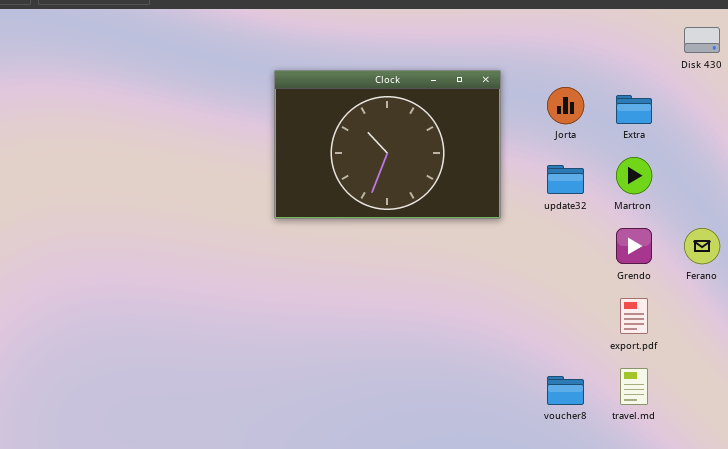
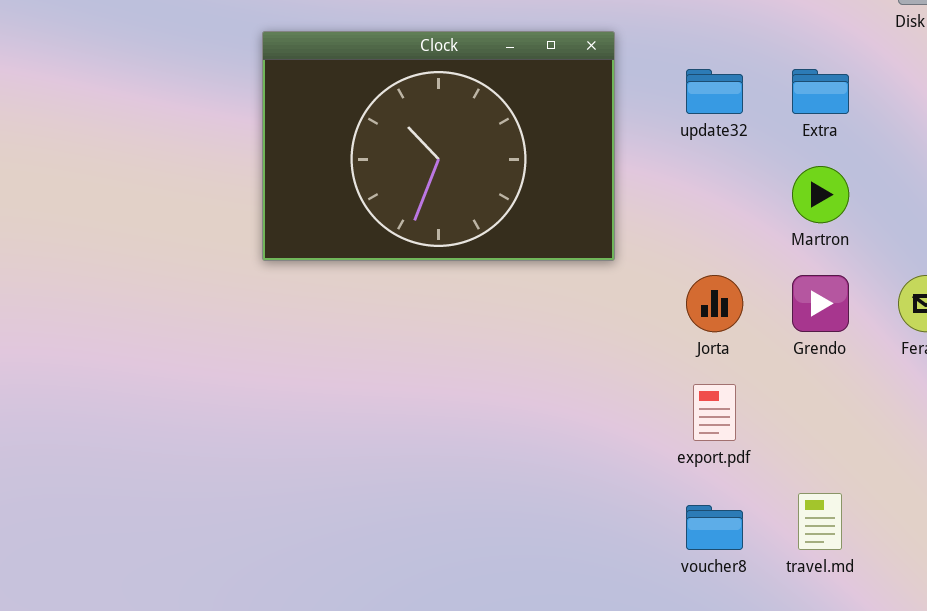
Jorta: [547,87,584,124] -> [686,275,743,332], moved
update32: [547,165,584,194] -> [686,69,743,114], moved
export.pdf: [620,298,648,334] -> [693,384,736,441], moved

